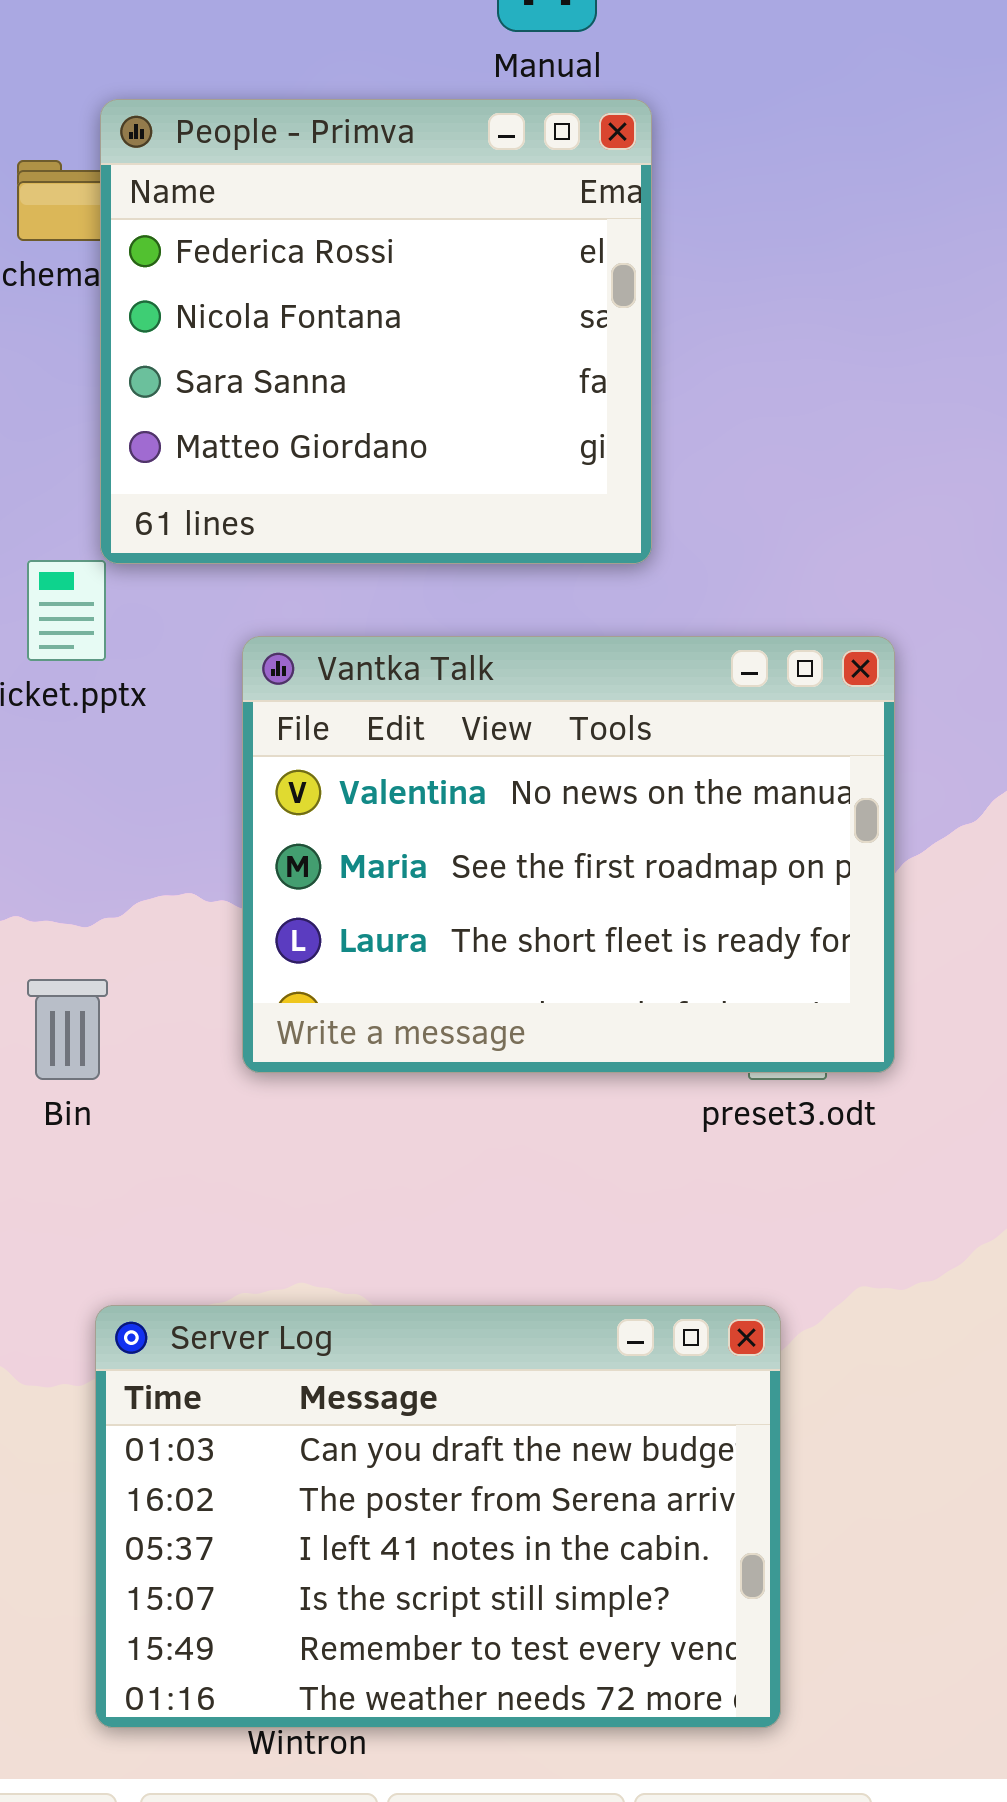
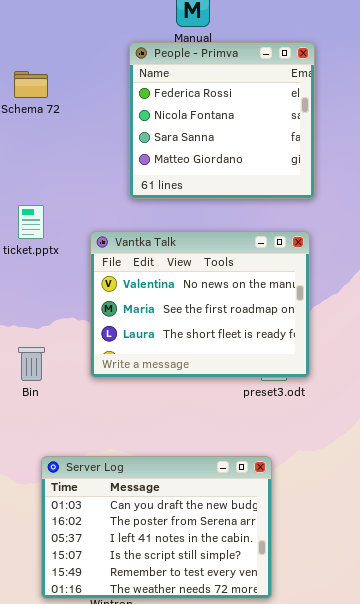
People - Primva: [100,99,652,564] -> [129,42,315,199], moved

